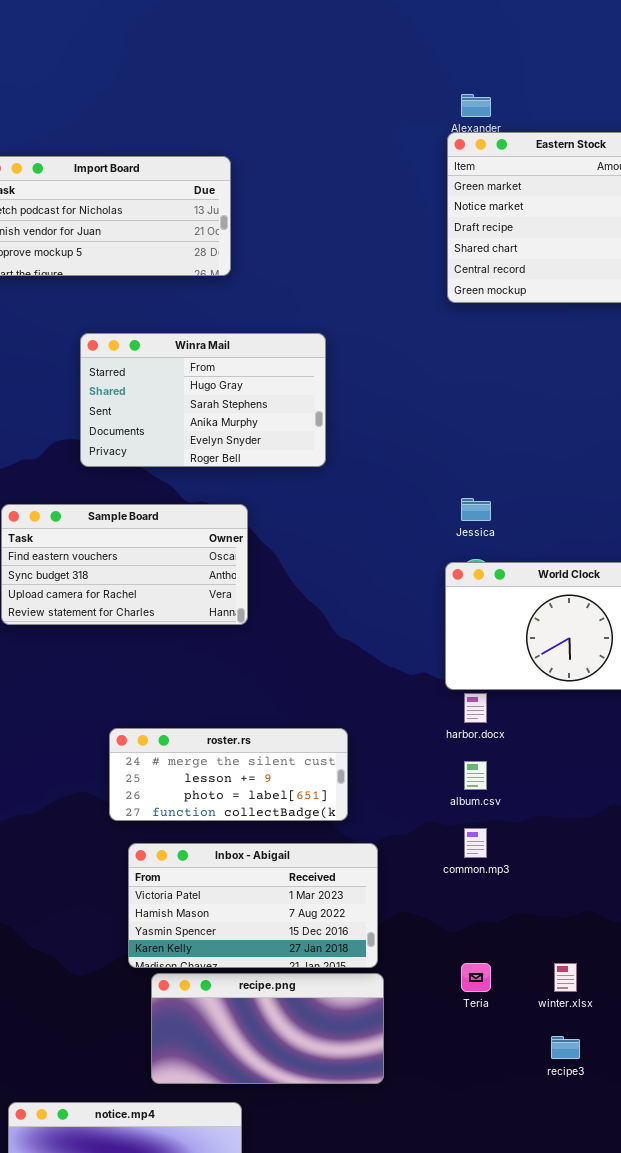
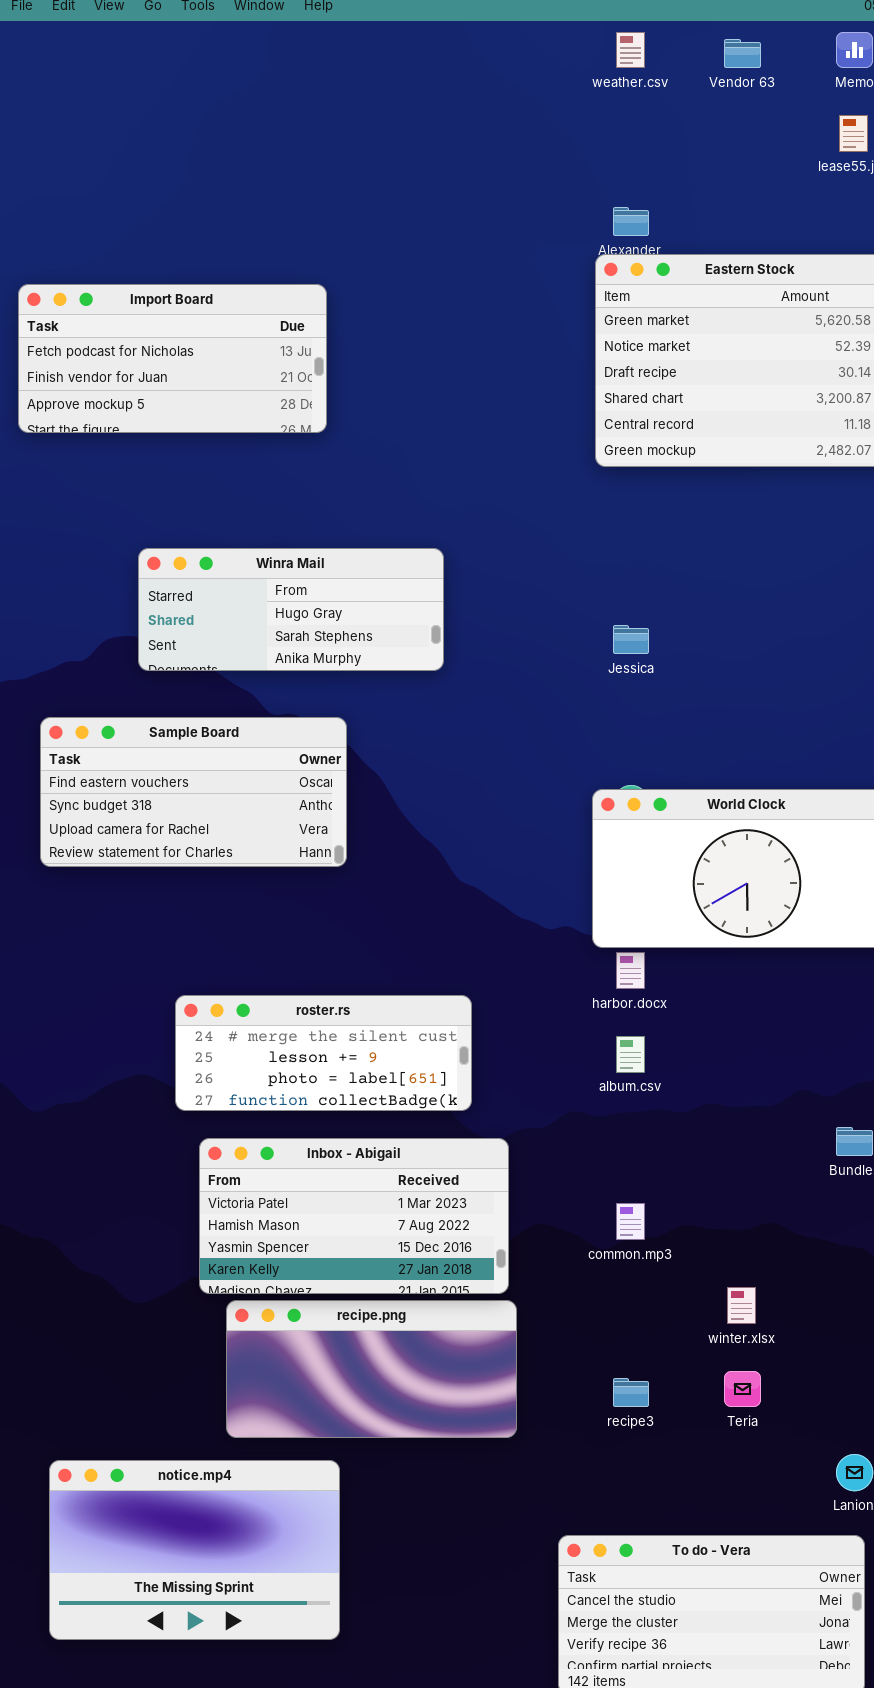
Winra Mail: [80,333,326,467] -> [138,548,444,671], resized
Jessica: [461,498,491,521] -> [613,625,649,654], moved
common.mp3: [464,828,487,858] -> [616,1203,645,1240], moved
Teria: [461,963,491,992] -> [724,1371,761,1407], moved
recipe3: [551,1036,580,1059] -> [613,1378,649,1407], moved

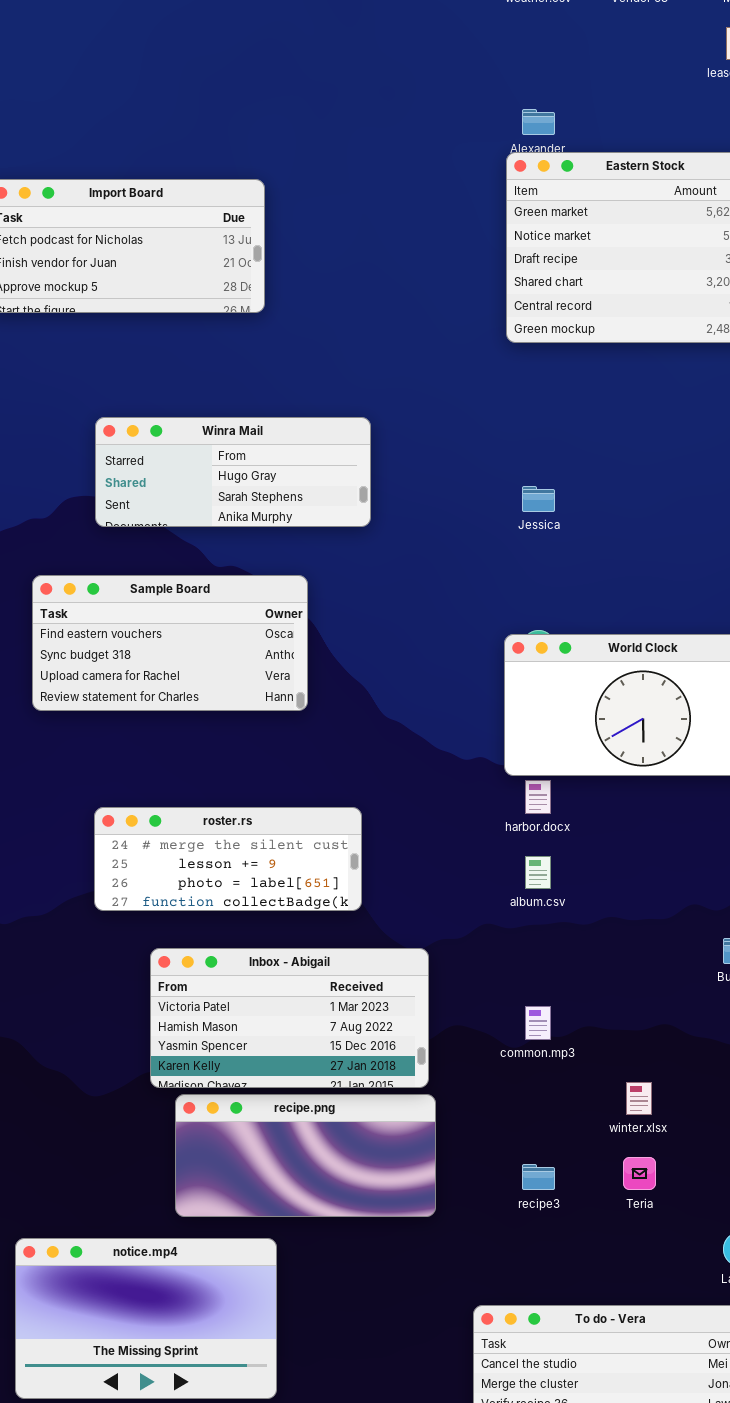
Sample Board: [40,717,347,867] -> [32,575,308,711], moved
roster.rs: [175,995,472,1111] -> [94,807,362,911], moved

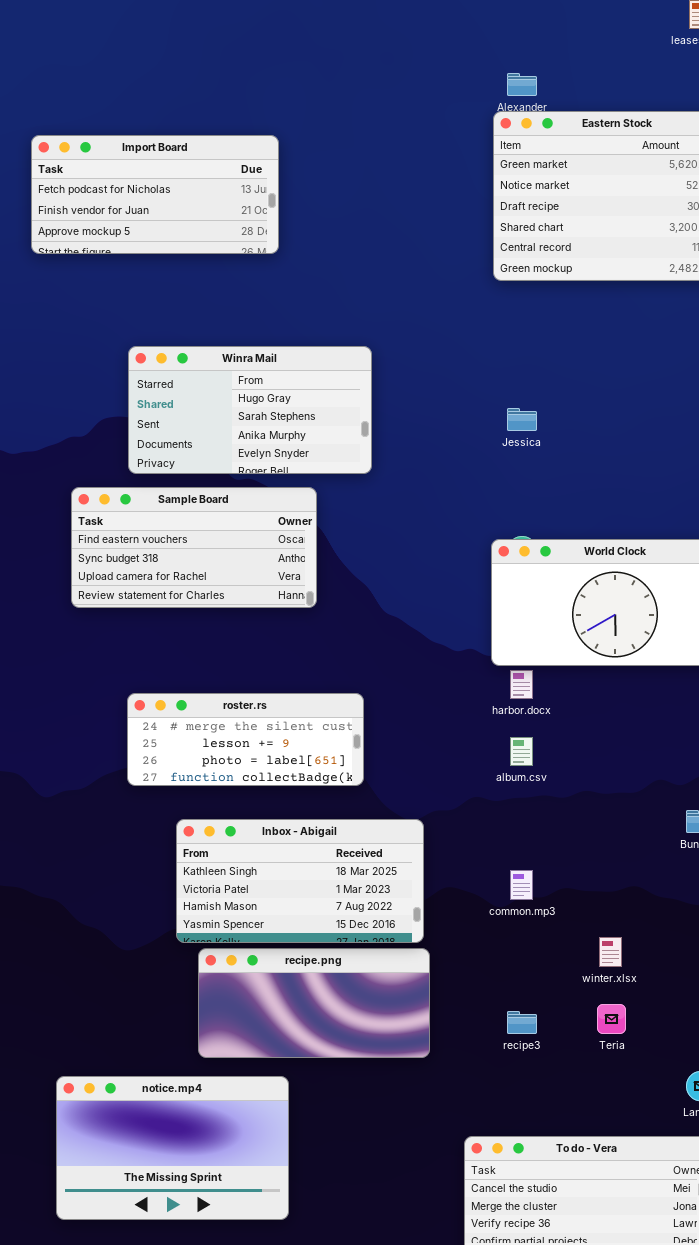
Winra Mail: [95,417,371,527] -> [128,346,372,474], resized
Inbox - Abigail: [150,948,429,1088] -> [176,819,424,943], scrolled up 1 row

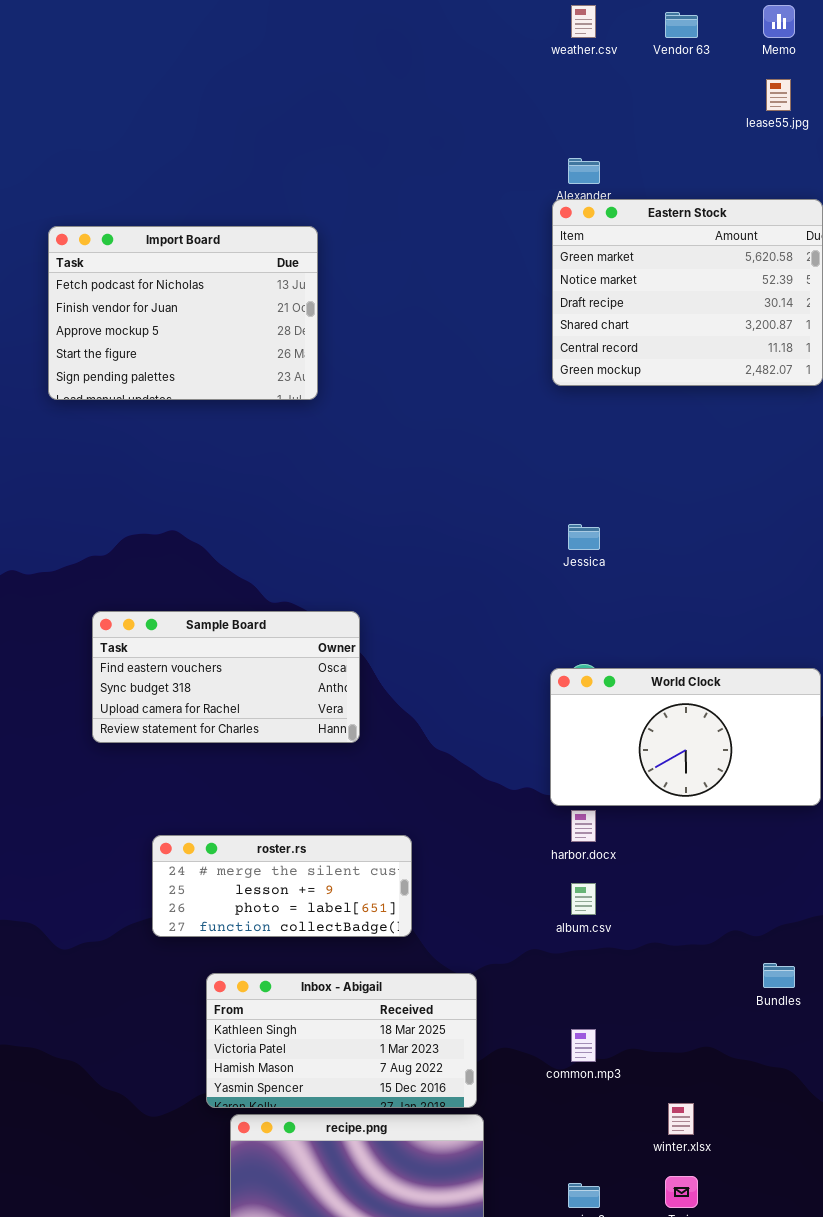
Import Board: [31,135,279,254] -> [48,226,318,400], resized
Winra Mail: [128,346,372,474] -> none, closed

